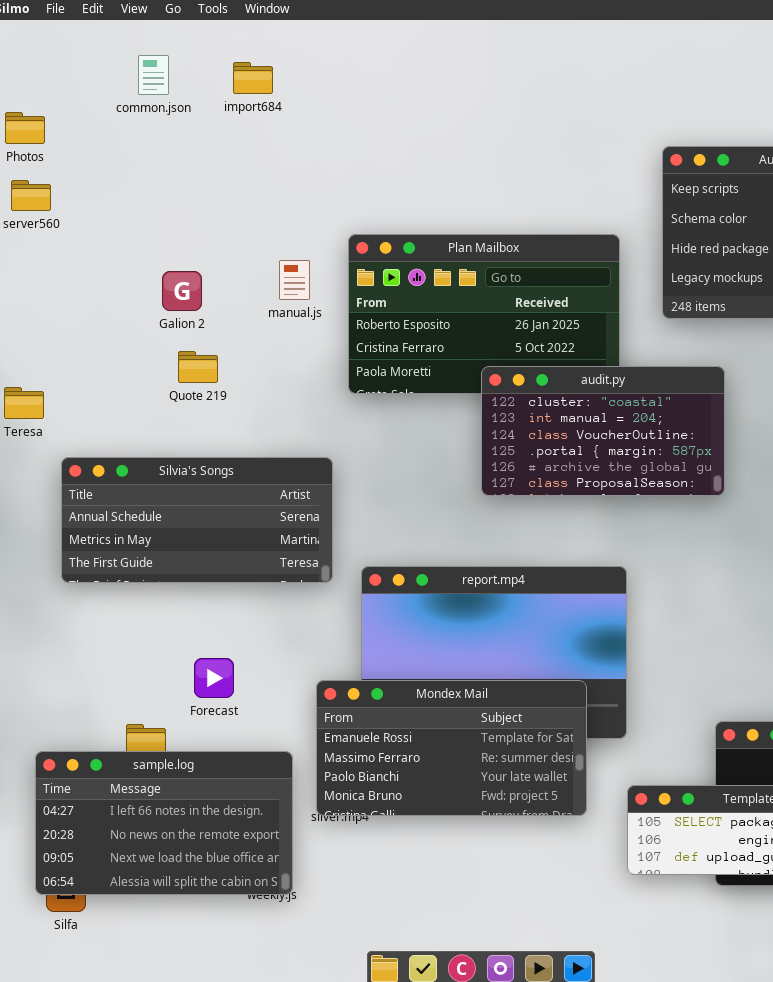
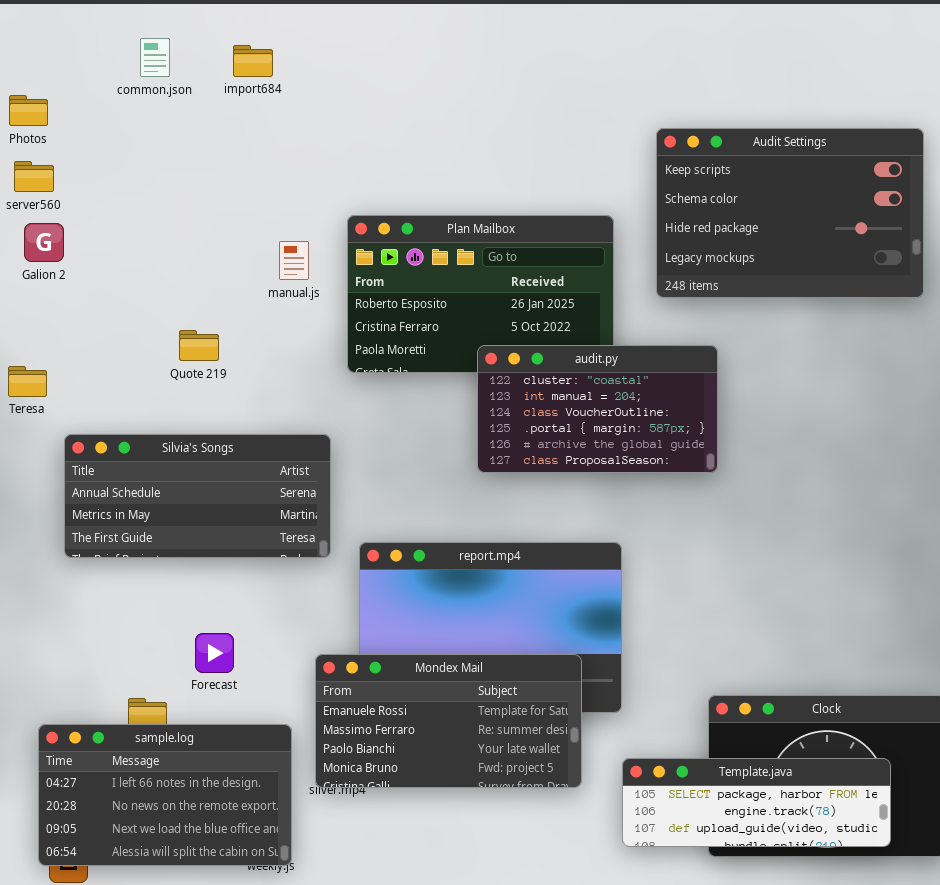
Galion 2: [162,271,202,311] -> [24,223,64,262], moved

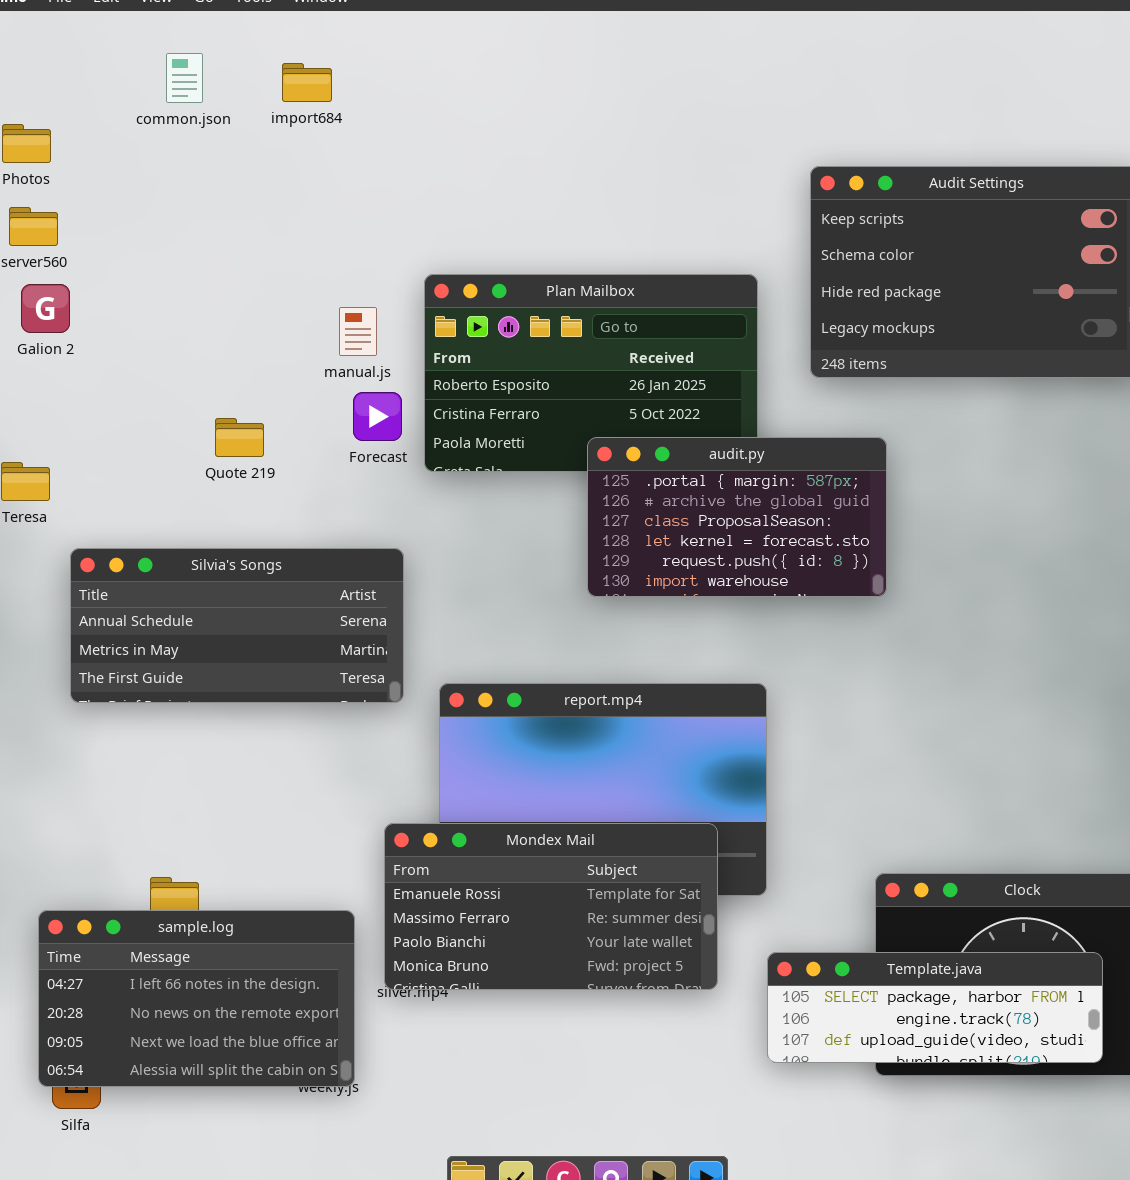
audit.py: [477,345,718,473] -> [587,437,887,597], scrolled down 3 rows
Forecast: [195,633,234,673] -> [353,392,402,441], moved

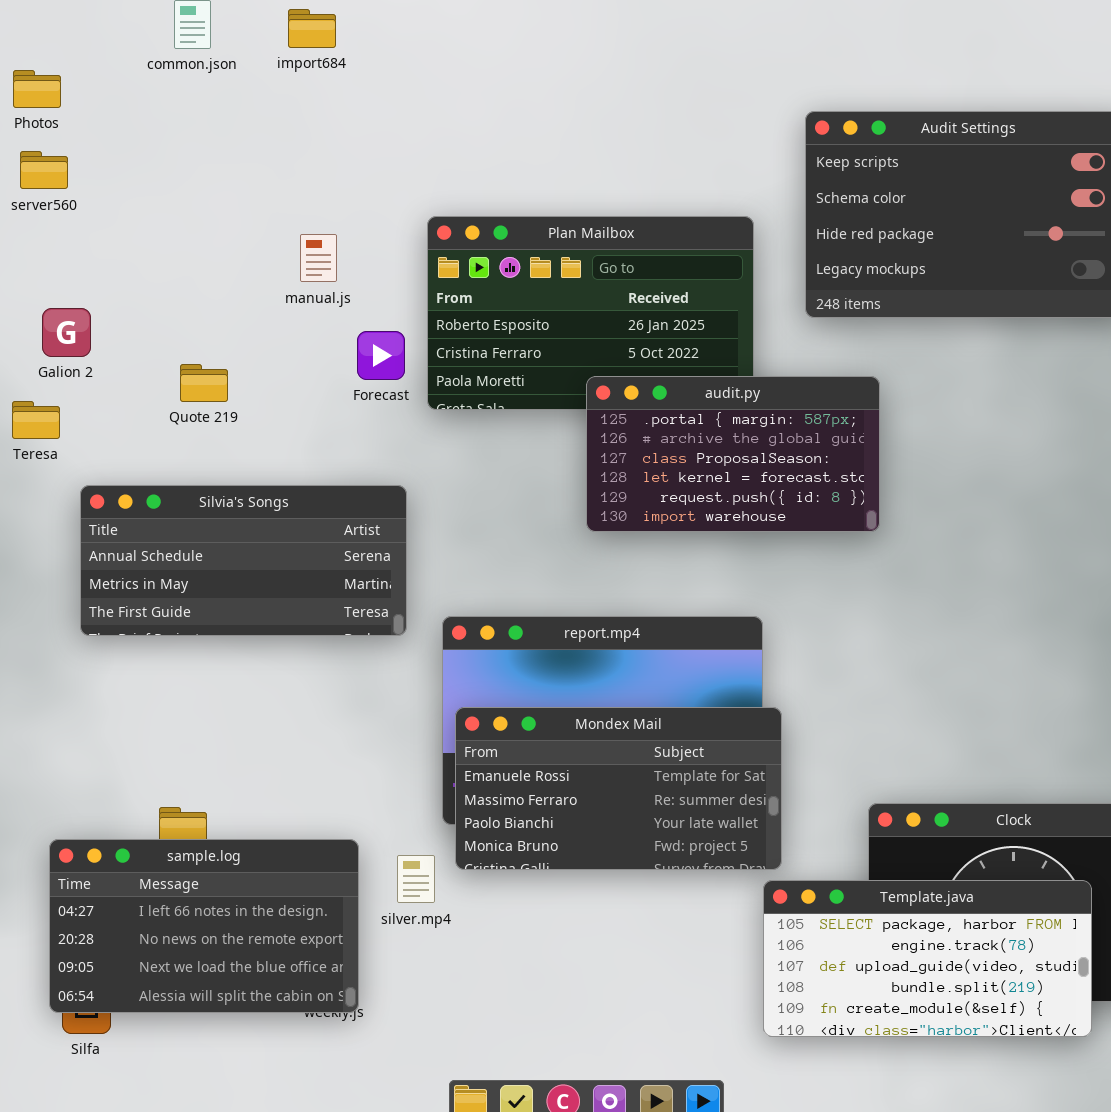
Galion 2: [21,284,70,333] -> [42,308,91,357], moved
manual.js: [339,307,377,356] -> [300,234,337,282], moved
Quote 219: [215,418,264,457] -> [180,364,228,402], moved
Mondex Mail: [384,823,718,990] -> [455,707,782,870], moved
Template.java: [767,952,1103,1063] -> [763,880,1092,1037], resized

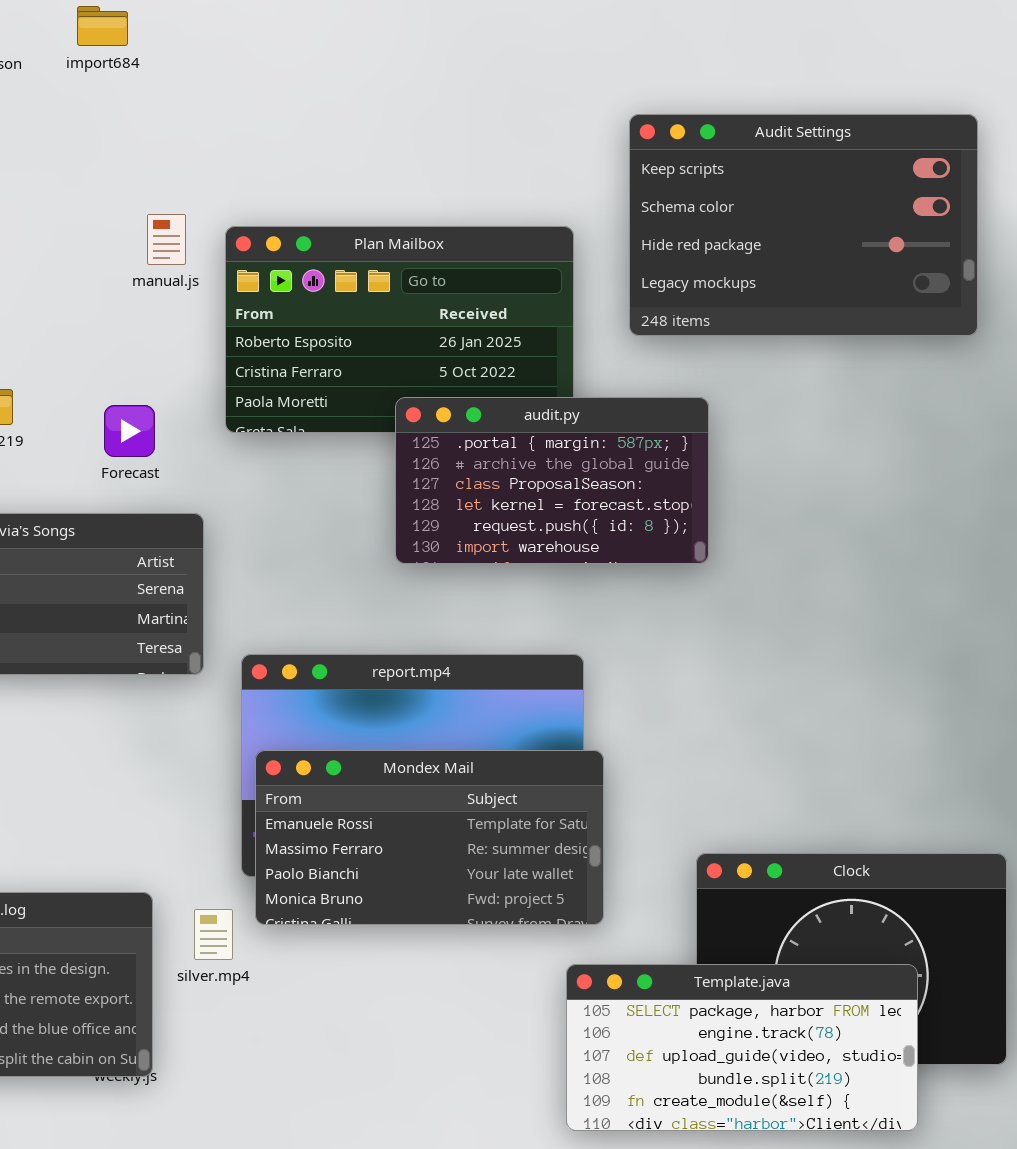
manual.js: [300,234,337,282] -> [147,214,186,265], moved
Forecast: [357,331,405,380] -> [104,405,155,457], moved
Template.java: [763,880,1092,1037] -> [566,964,918,1131], moved

